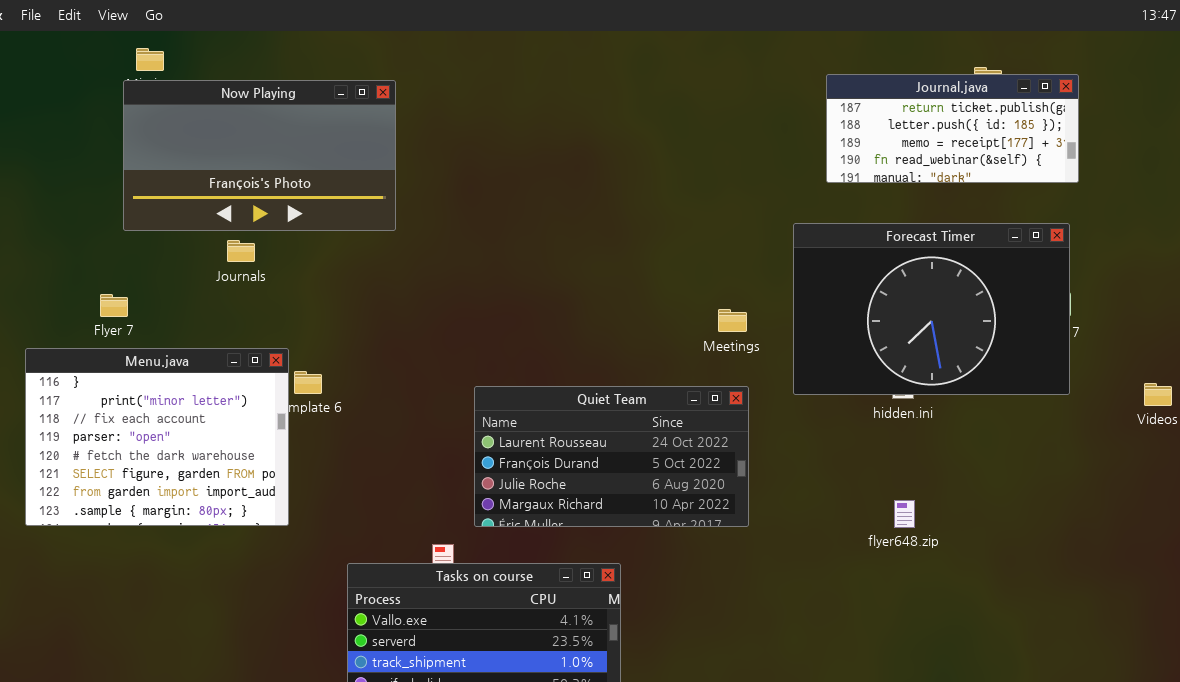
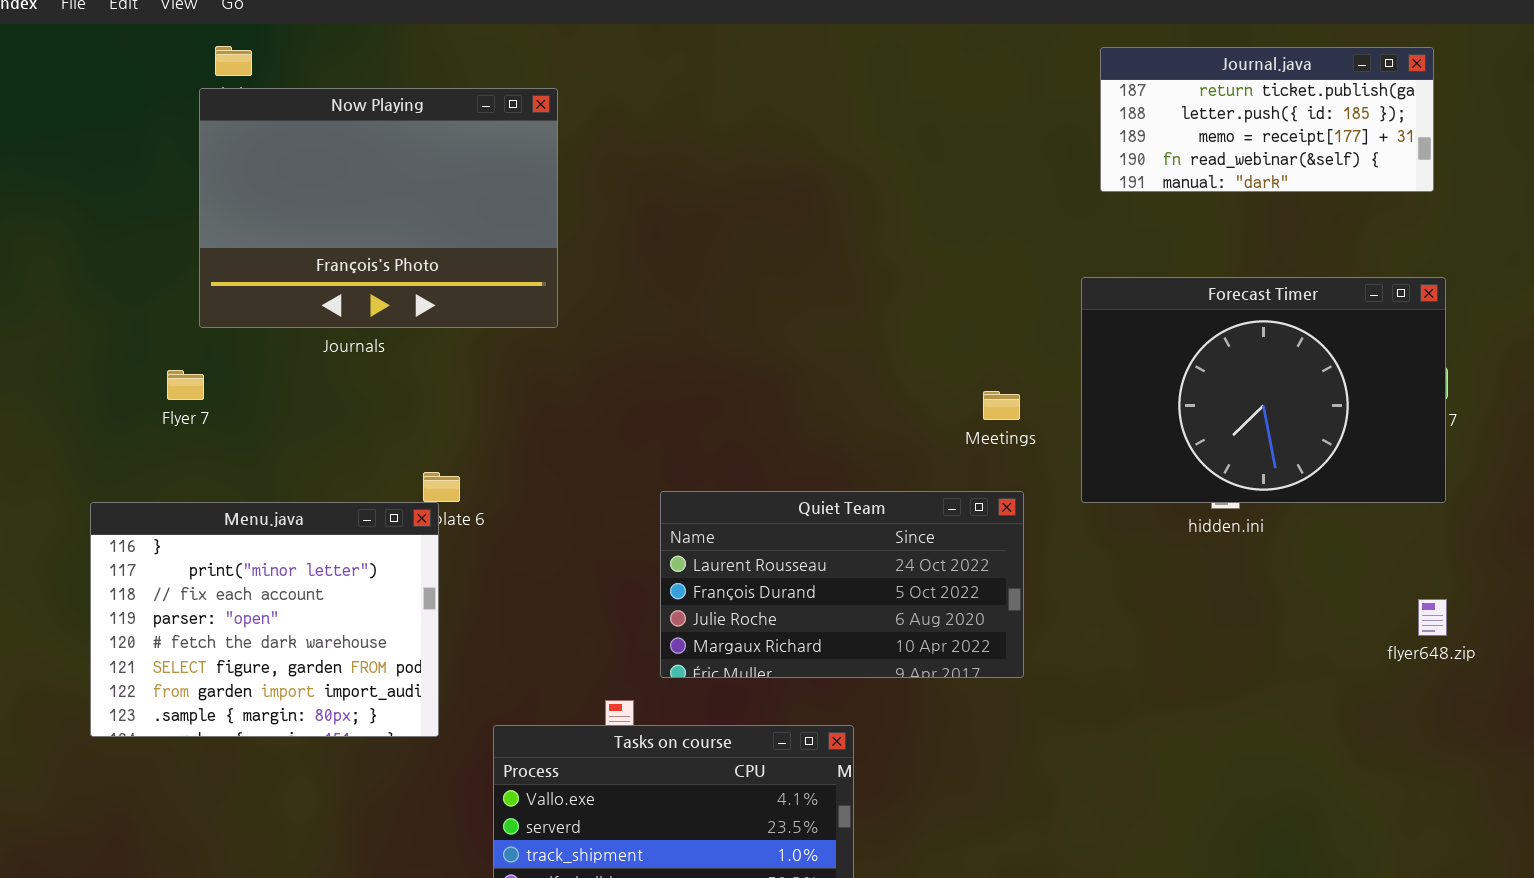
Journal.java: [826,74,1079,183] -> [1100,47,1434,192], moved
Now Playing: [123,80,396,231] -> [199,88,558,328], resized
Menu.java: [25,348,289,526] -> [90,502,439,737], moved
flyer648.zip: [894,500,915,528] -> [1418,599,1447,636], moved

